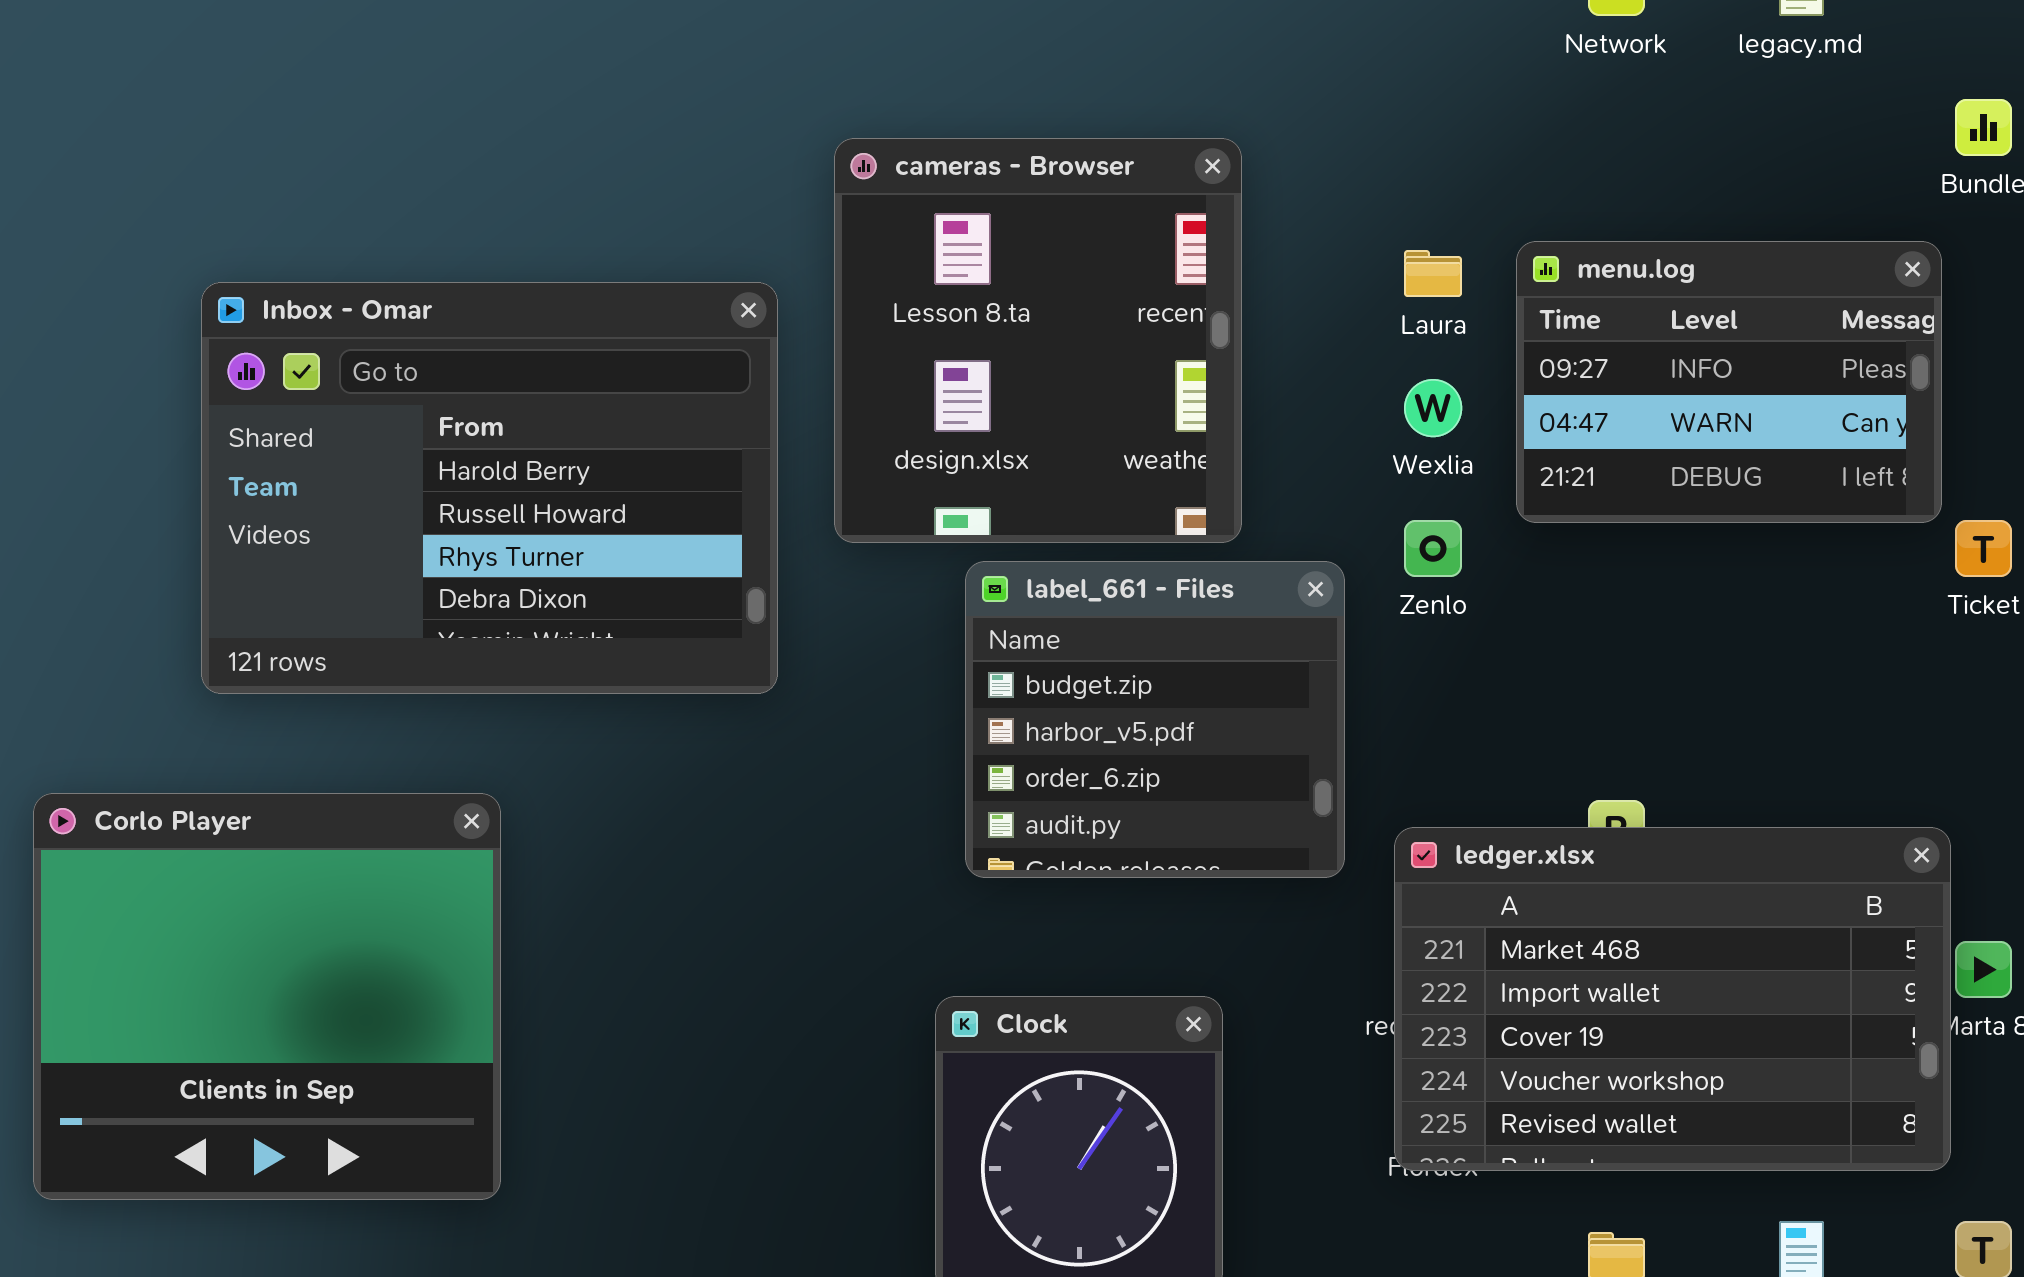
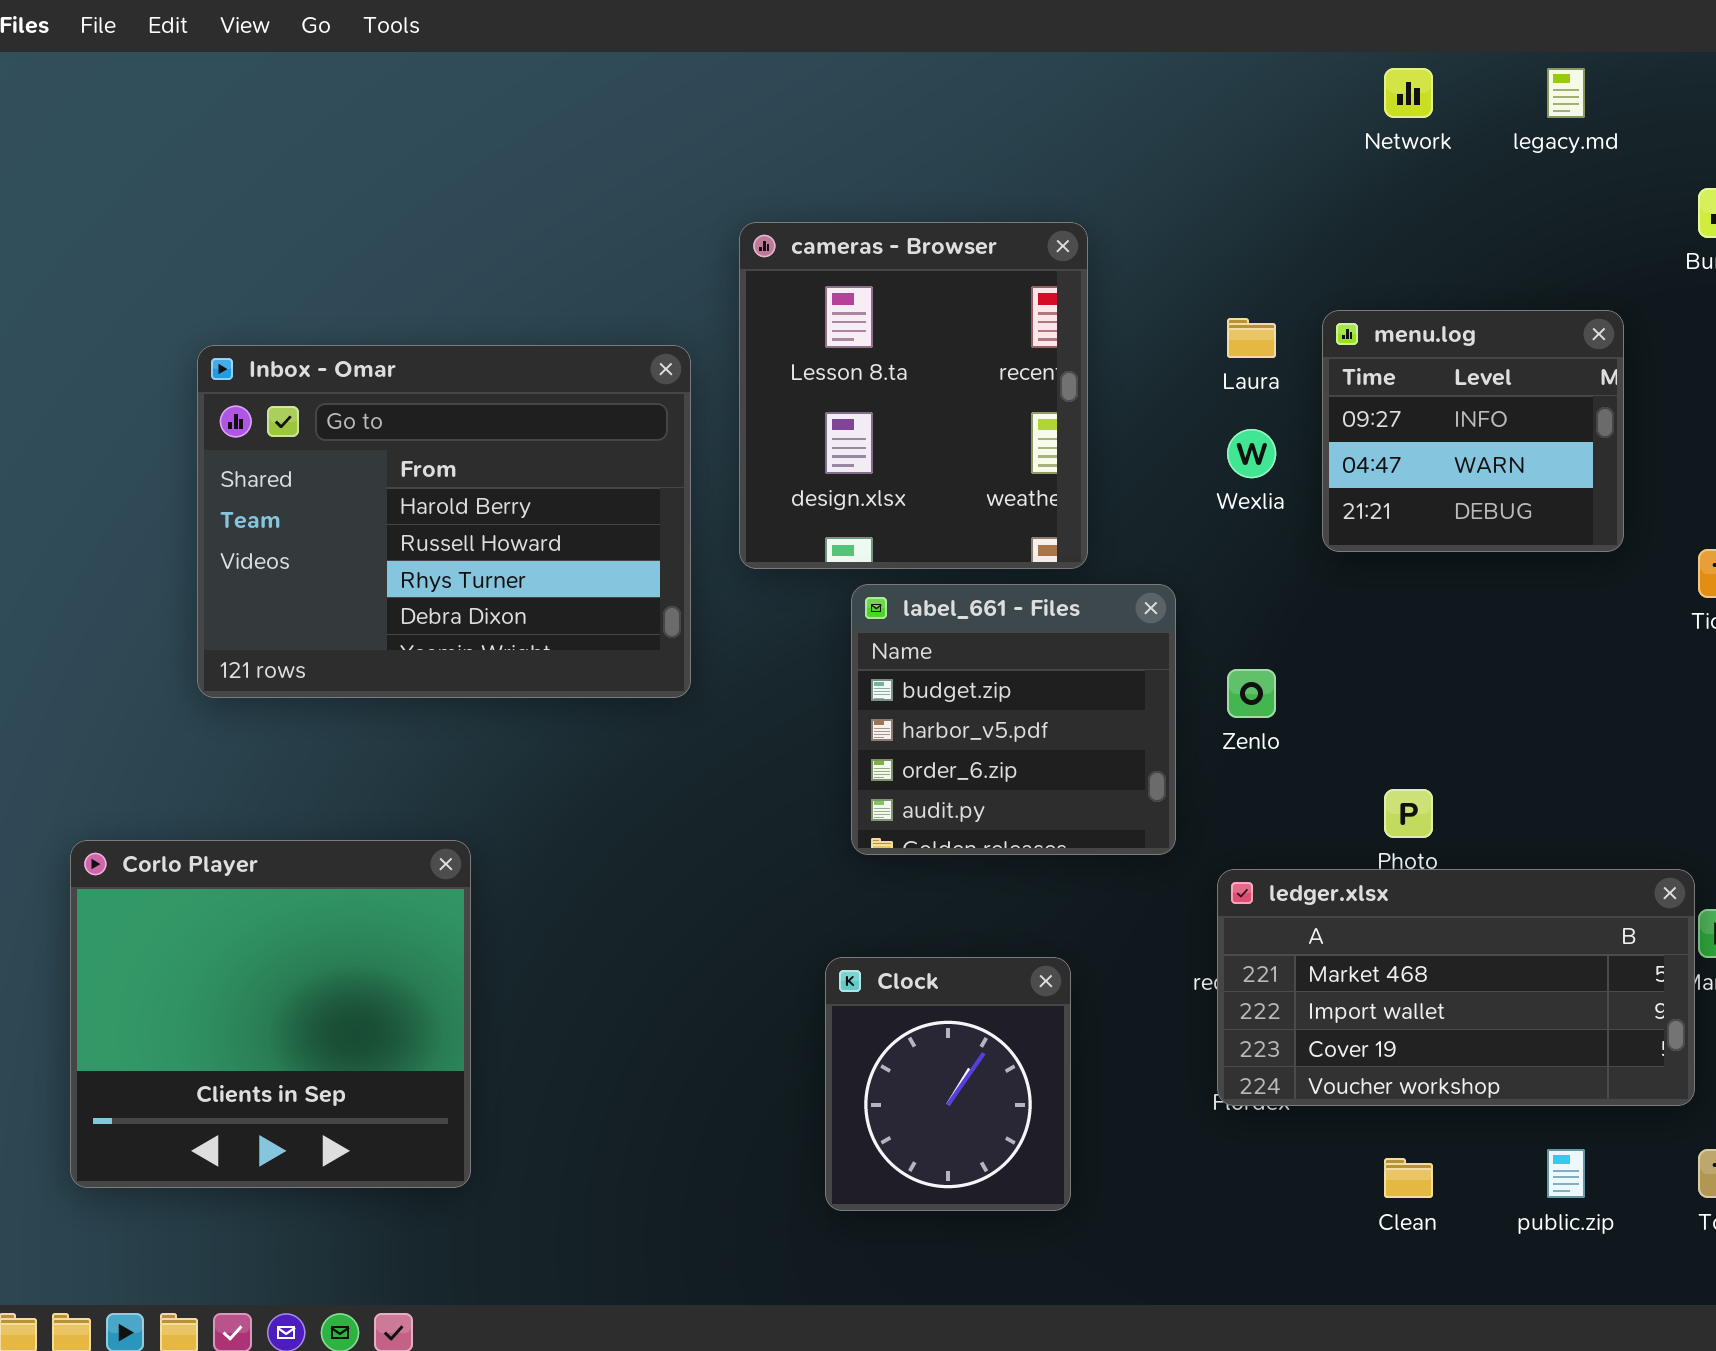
menu.log: [1516,241,1942,523] -> [1322,310,1624,552], resized
Zenlo: [1404,520,1462,577] -> [1227,669,1276,718], moved
Corlo Player: [33,793,501,1200] -> [70,840,471,1188], moved
ledger.xlsx: [1394,827,1951,1171] -> [1217,869,1695,1106], resized

